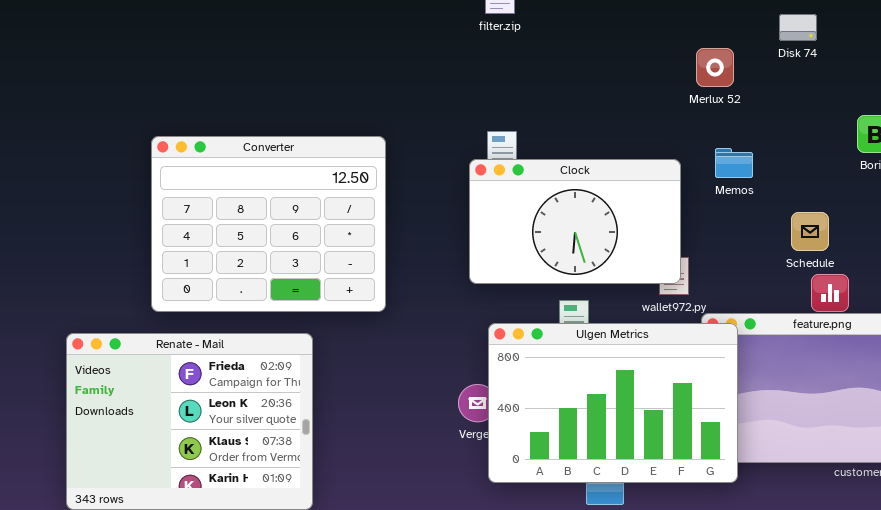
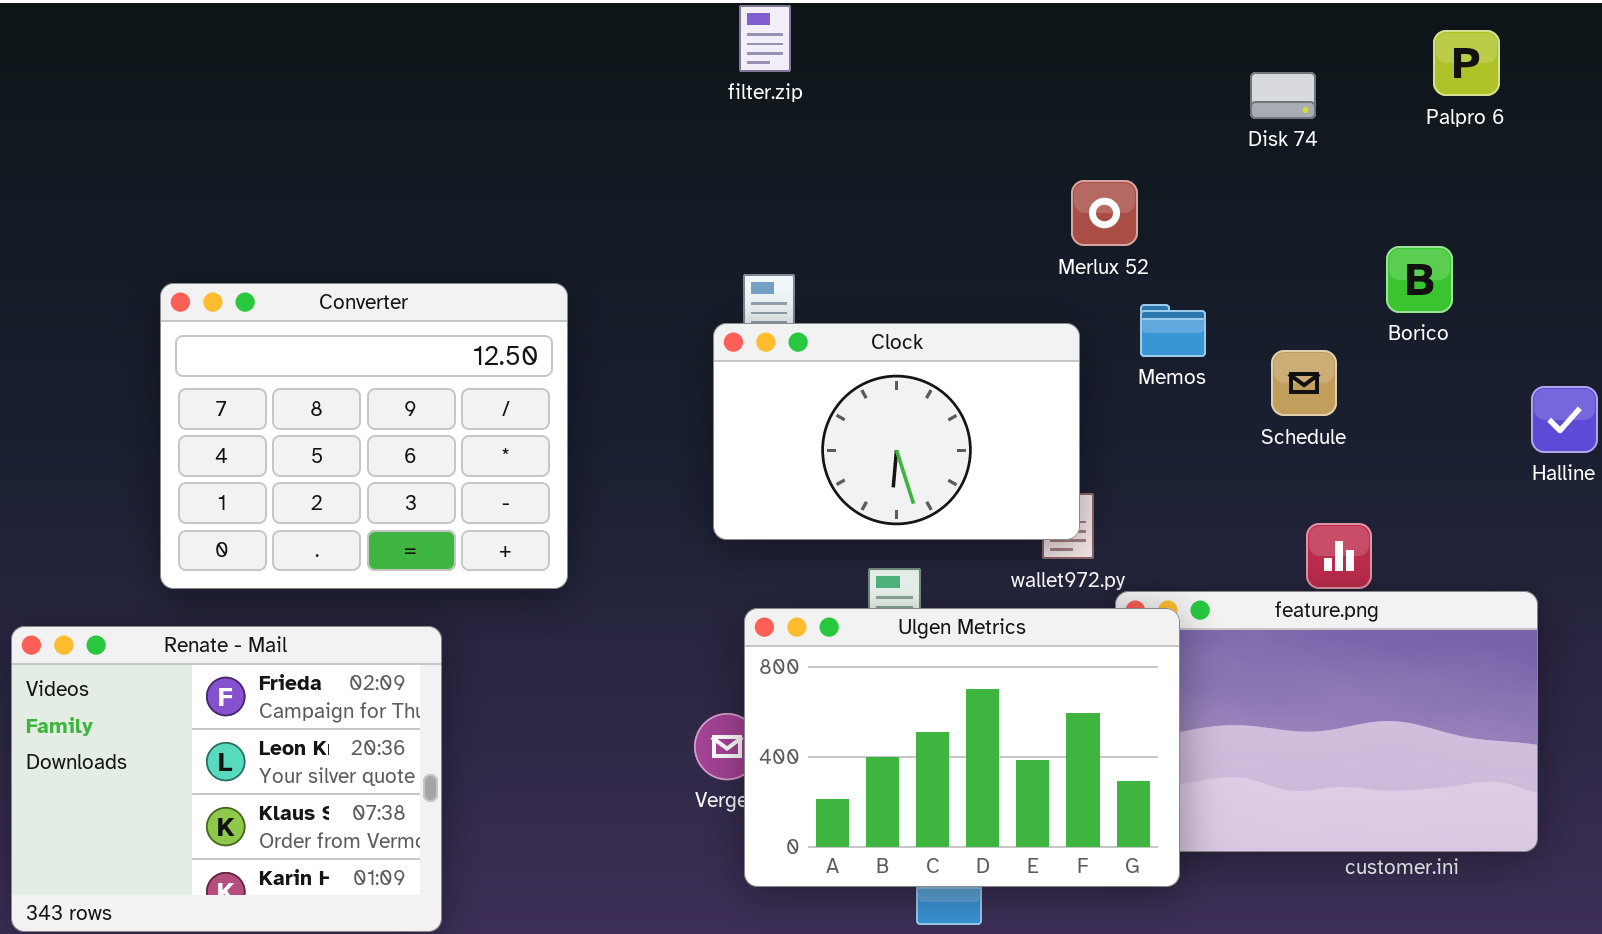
Merlux 52: [696,48,734,87] -> [1071,180,1138,246], moved
Schedule: [791,212,829,251] -> [1271,350,1337,416], moved

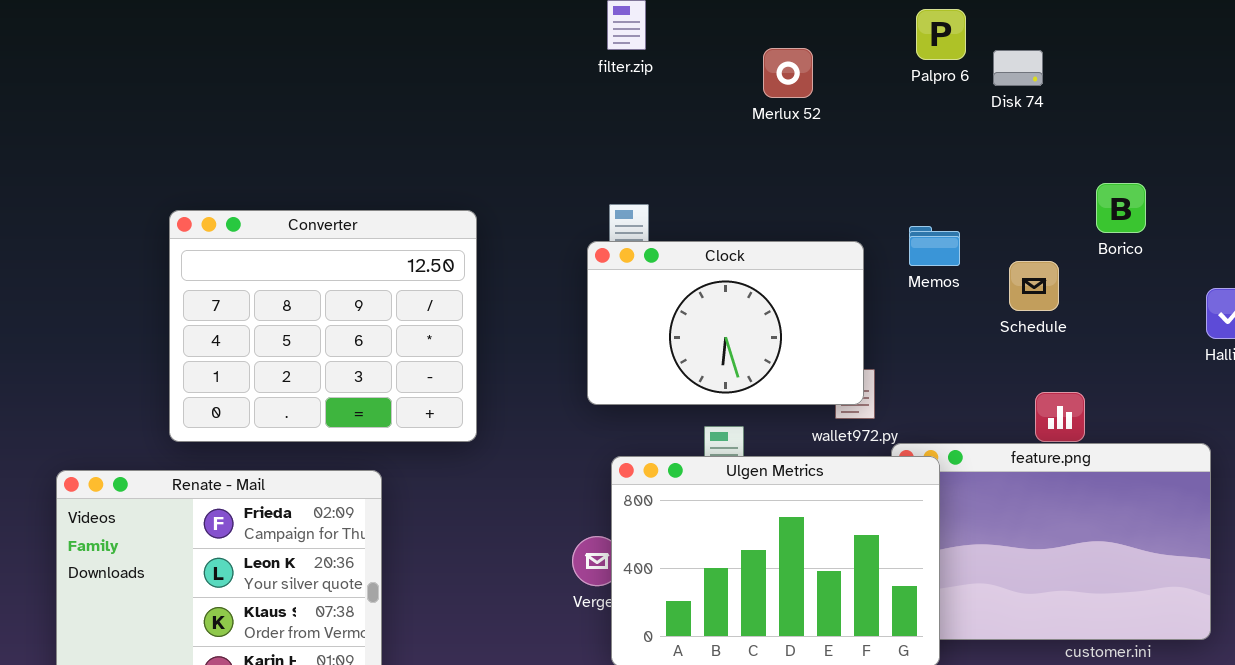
Palpro 6: [1433,30,1500,96] -> [916,9,966,60], moved
Merlux 52: [1071,180,1138,246] -> [763,48,813,98], moved

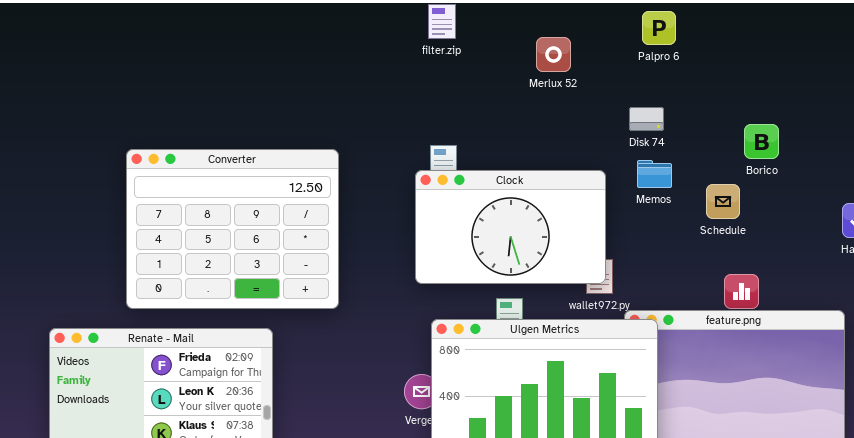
Disk 74: [993,50,1043,86] -> [629,107,664,131], moved
Borico: [1096,183,1146,233] -> [744,124,779,159], moved

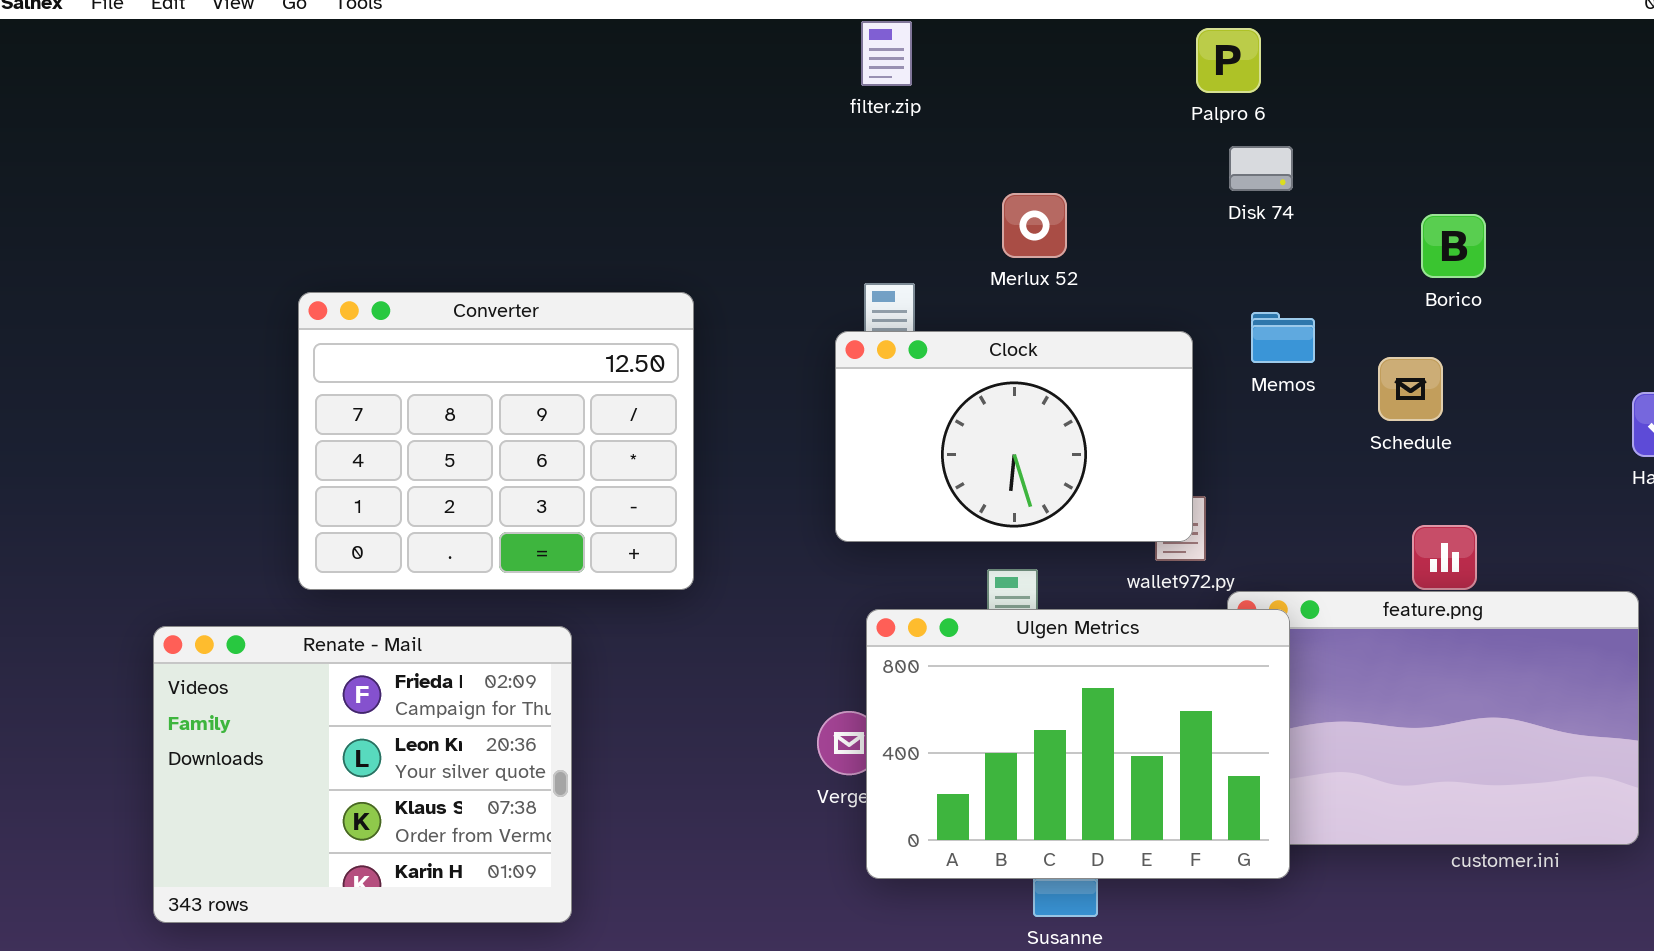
Palpro 6: [642,11,676,45] -> [1196,28,1261,93], moved
Merlux 52: [536,37,571,72] -> [1002,193,1067,258], moved
Disk 74: [629,107,664,131] -> [1229,146,1293,191], moved
Borico: [744,124,779,159] -> [1421,214,1486,278], moved

